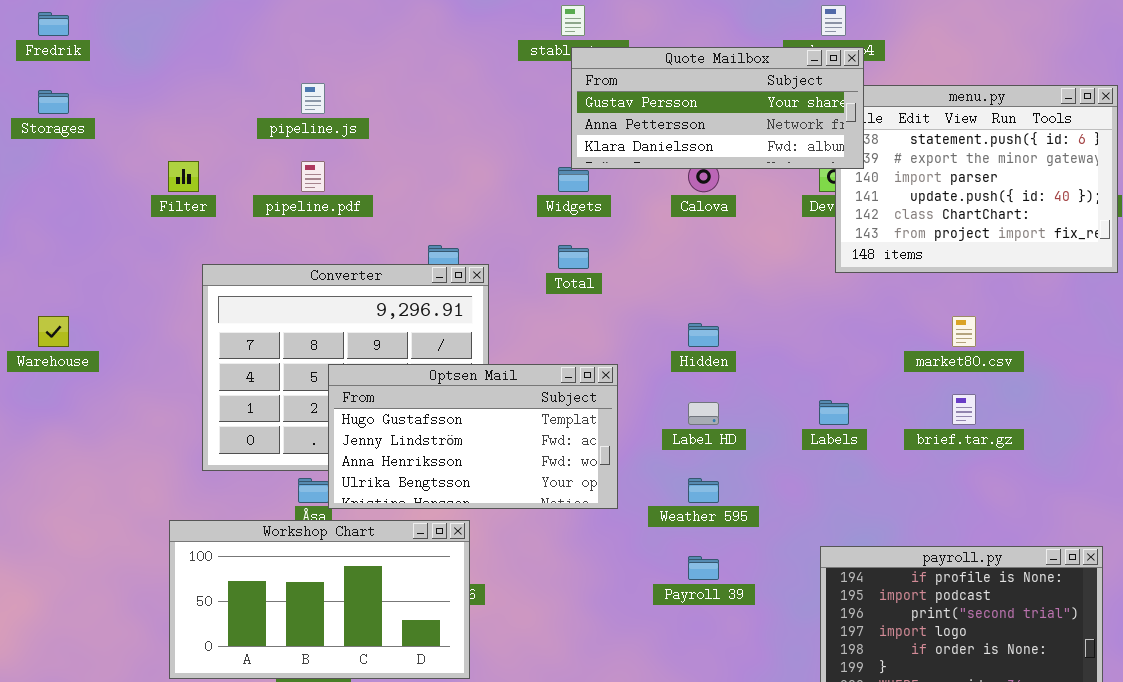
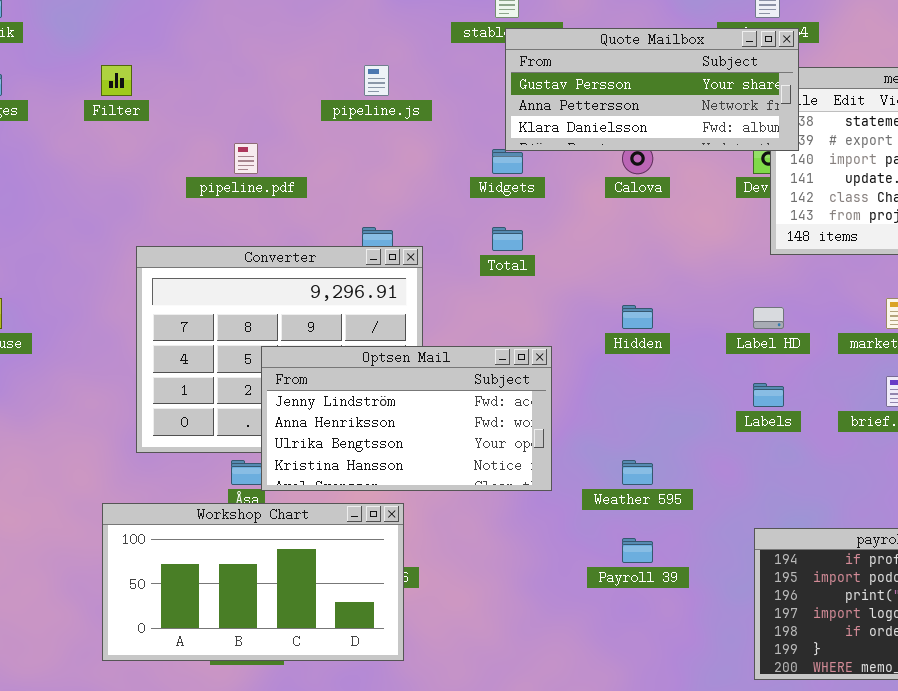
pipeline.js: [301,83,325,114] -> [364,65,389,96], moved
Filter: [168,161,199,192] -> [101,65,132,96], moved
Optsen Mail: [328,364,618,509] -> [261,346,552,491], scrolled down 1 row
Label HD: [688,402,719,425] -> [753,307,784,329], moved

